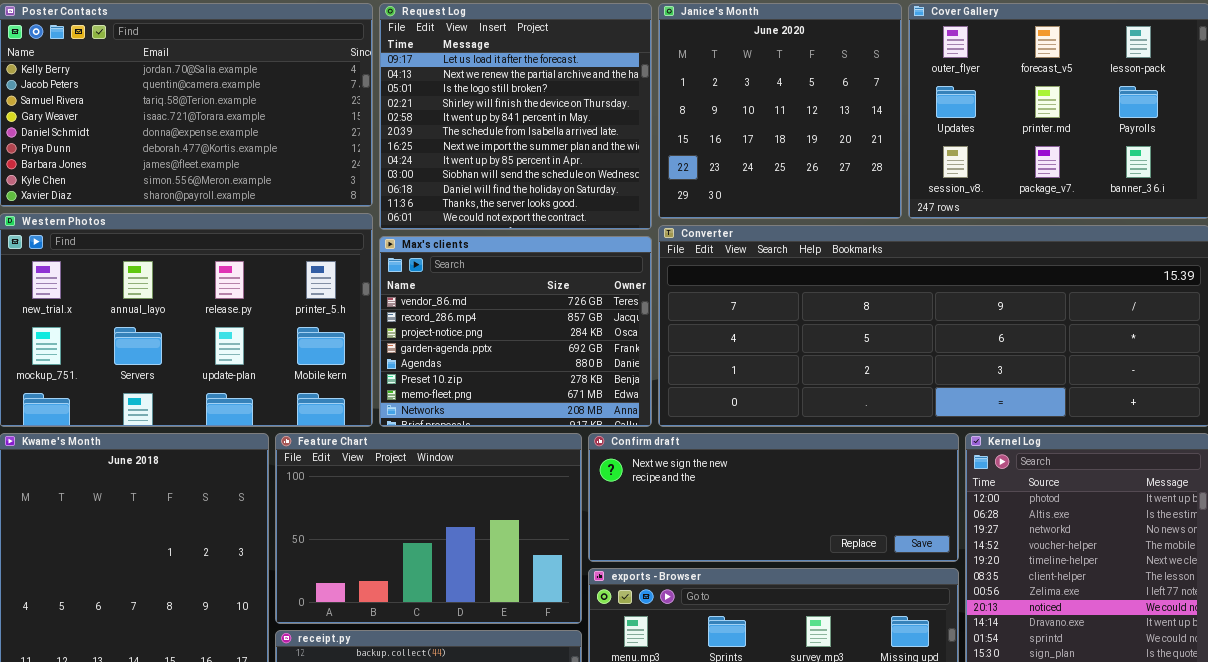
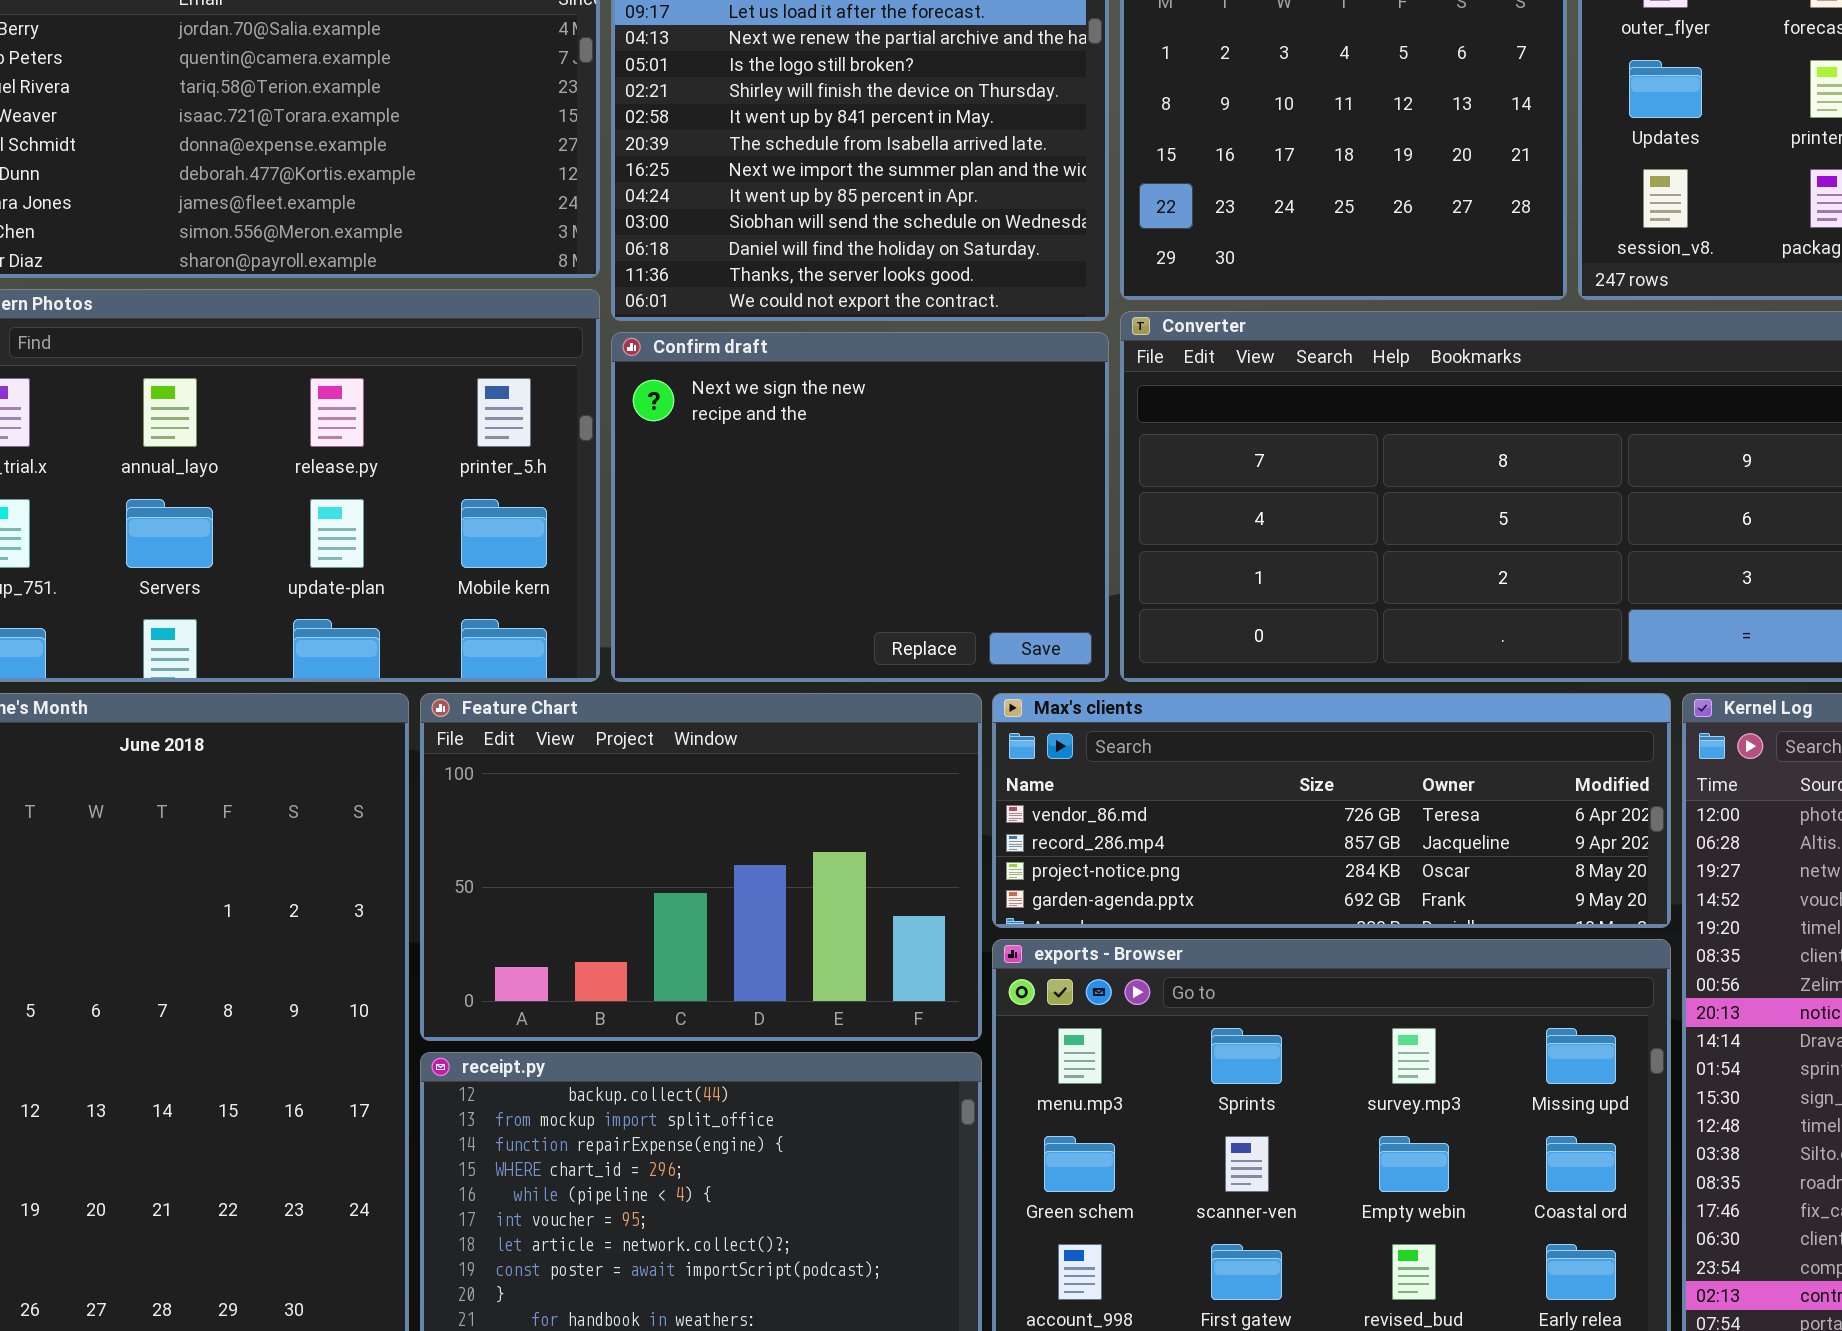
Max's clients: [379,236,652,427] -> [992,693,1671,928], moved, resized
Confirm draft: [588,433,959,562] -> [611,332,1109,682], moved, resized

